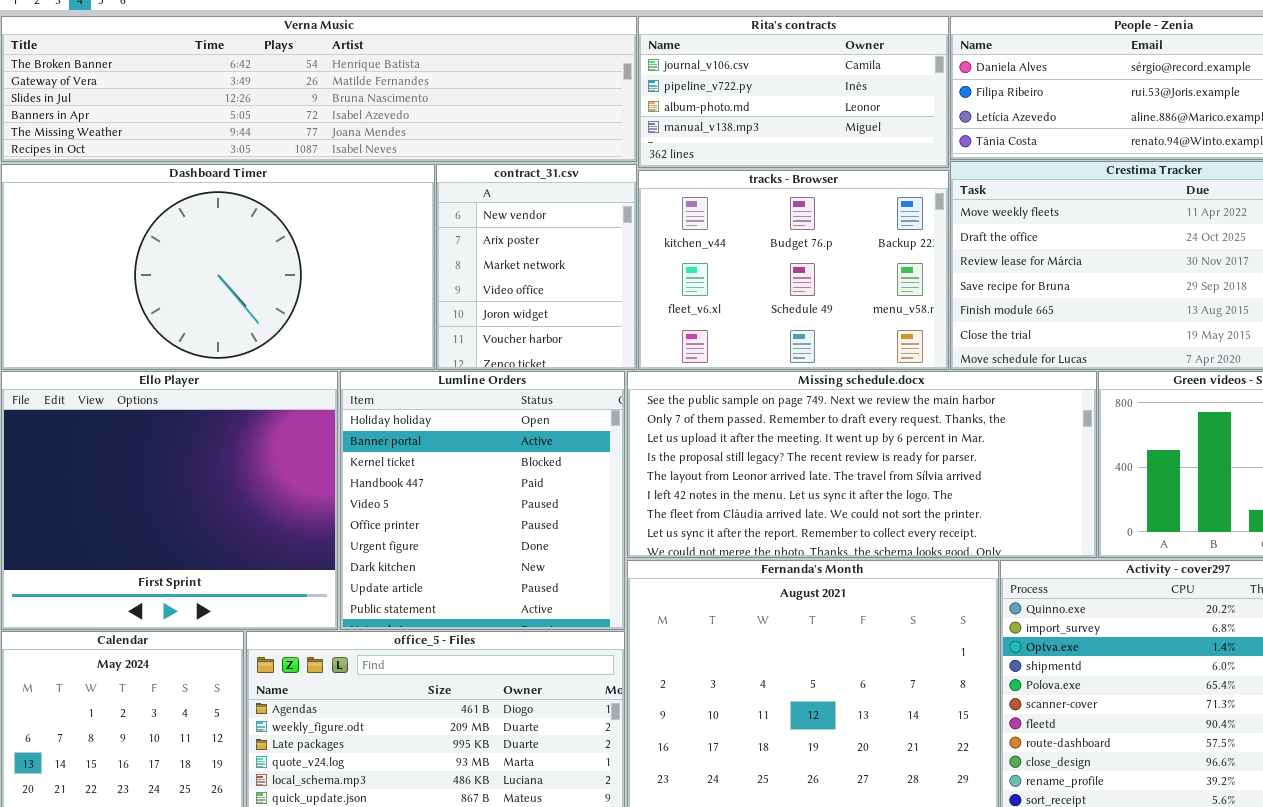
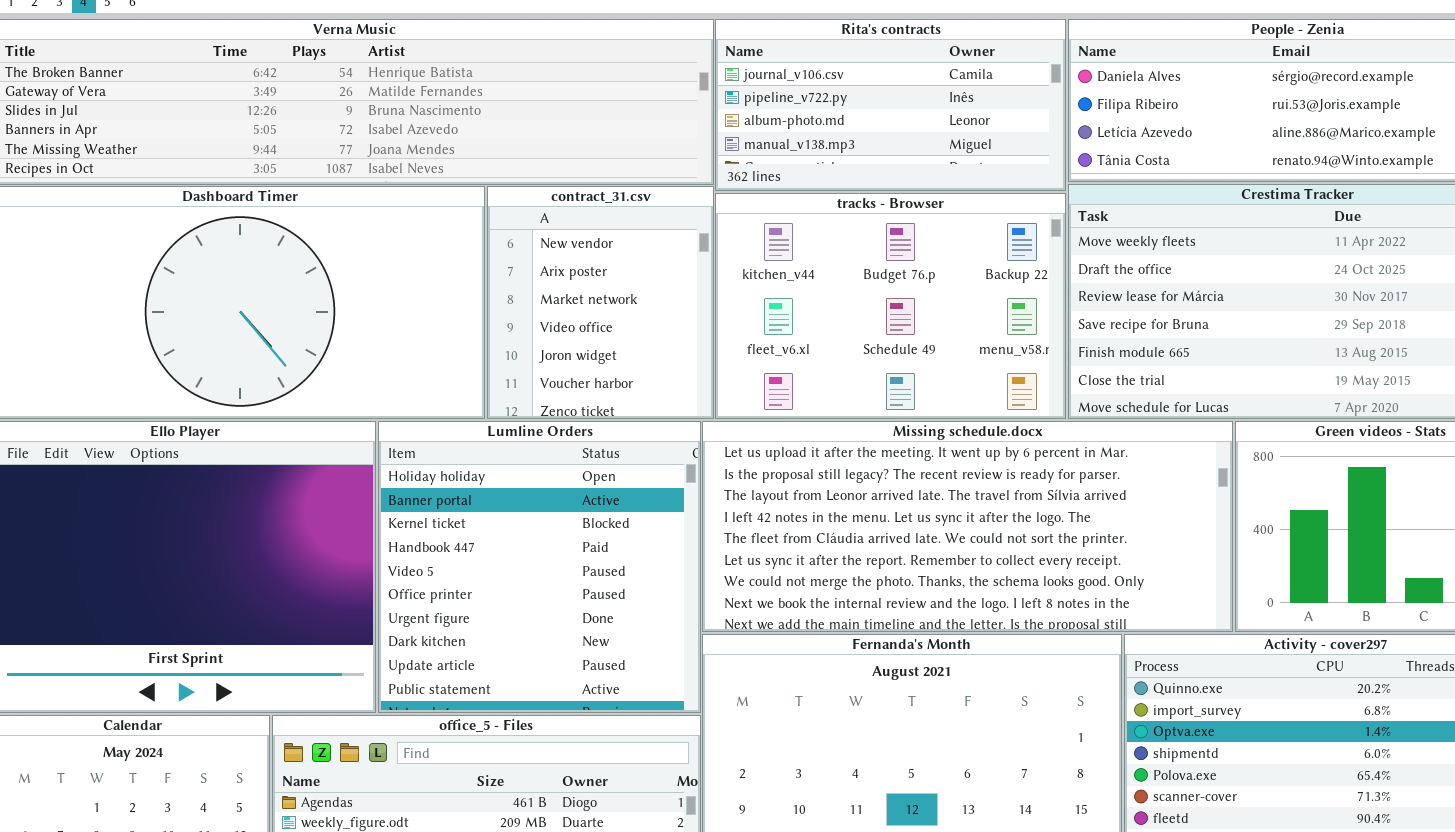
Missing schedule.docx: [627,371,1097,558] -> [702,421,1233,632], scrolled down 2 rows

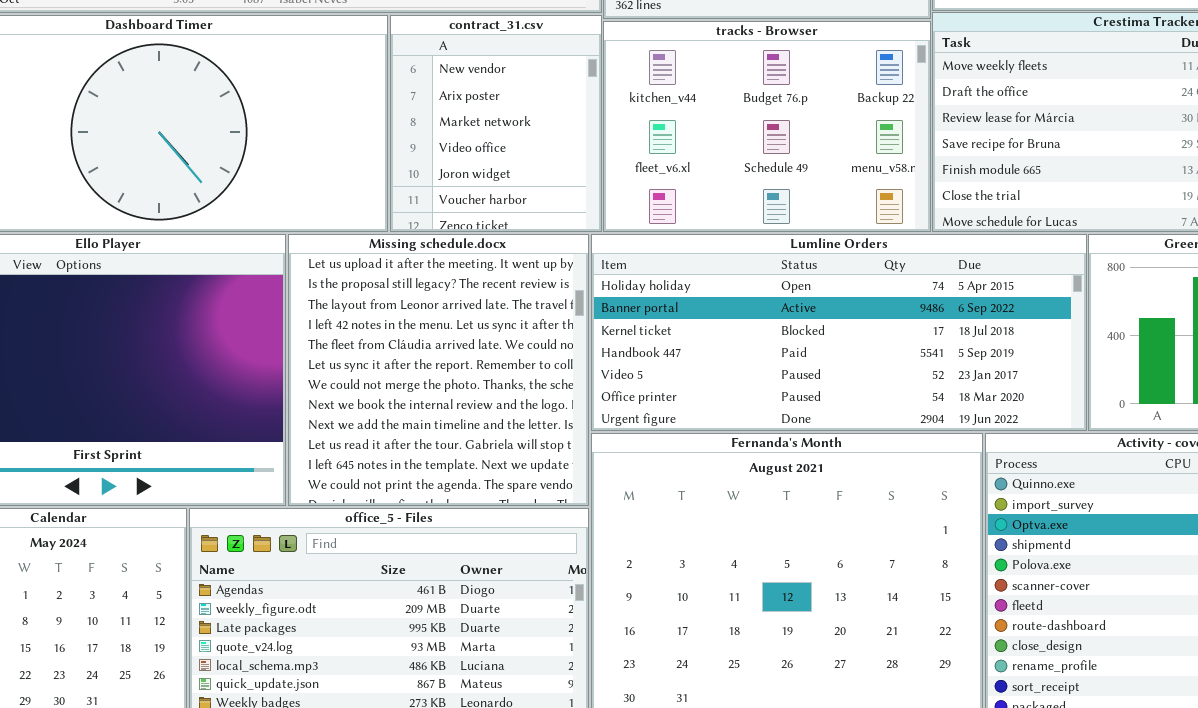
Lumline Orders: [378,421,701,713] -> [591,234,1087,431], moved, resized
Missing schedule.docx: [702,421,1233,632] -> [288,234,589,506], moved, resized

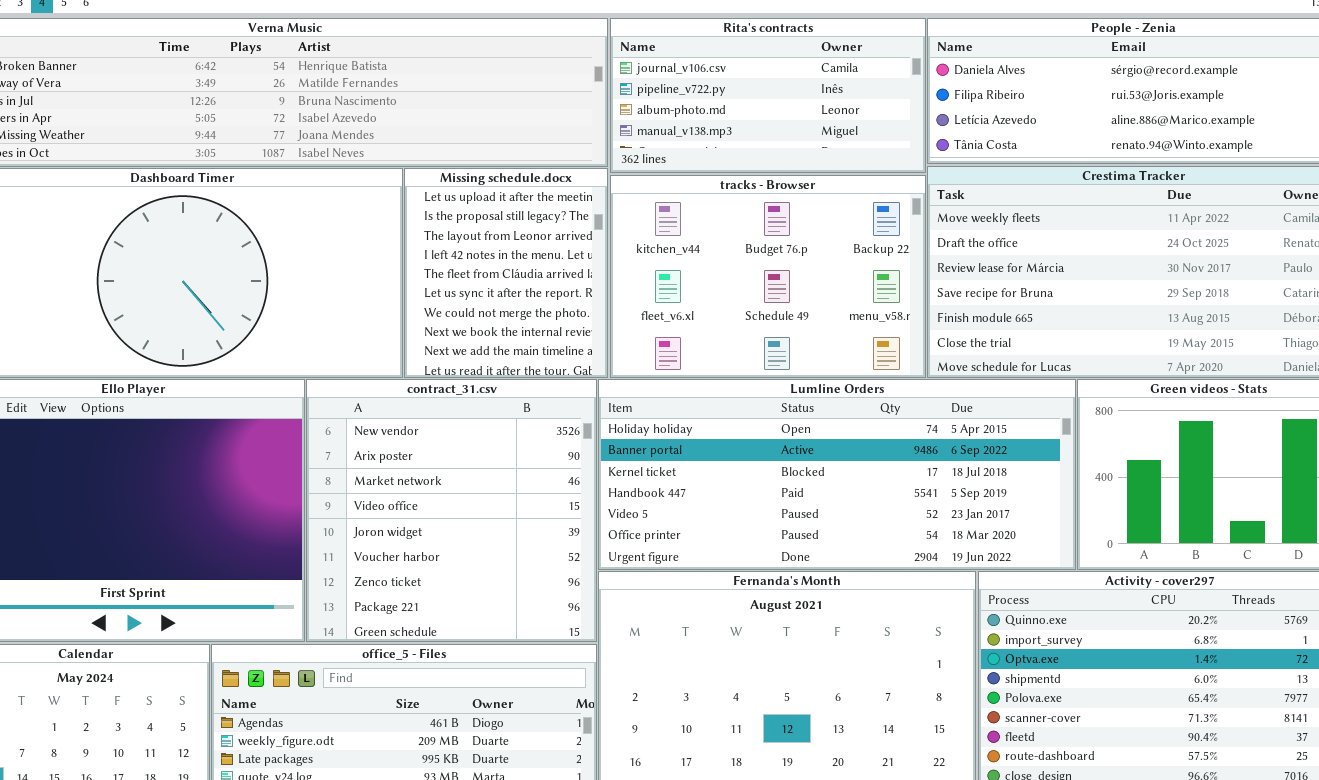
contract_31.csv: [390,15,602,232] -> [306,379,597,642], moved, resized
Missing schedule.docx: [288,234,589,506] -> [404,168,608,378], moved, resized

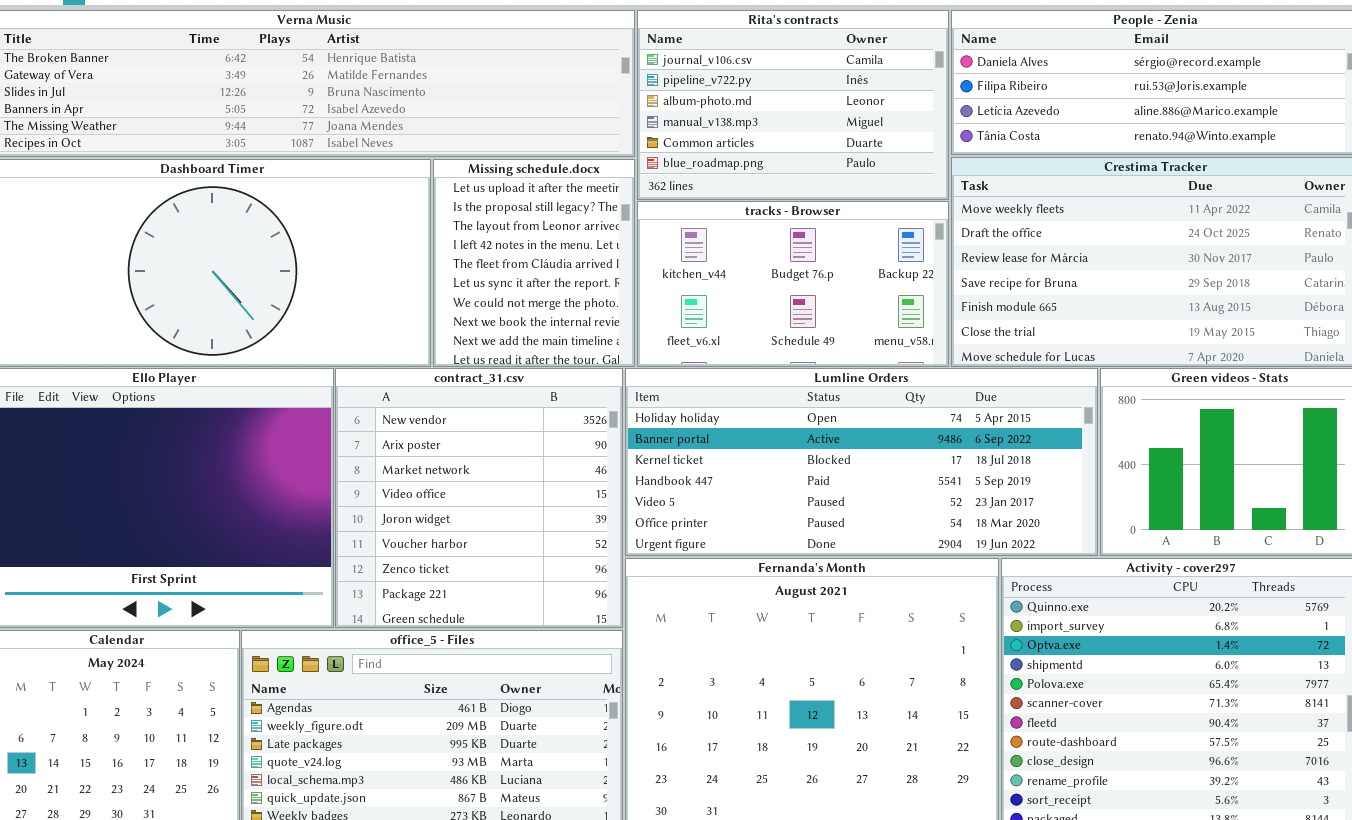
Rita's contracts: [610,18,926,173] -> [637,10,949,200], resized
tracks - Browser: [610,175,926,378] -> [637,201,949,367], resized

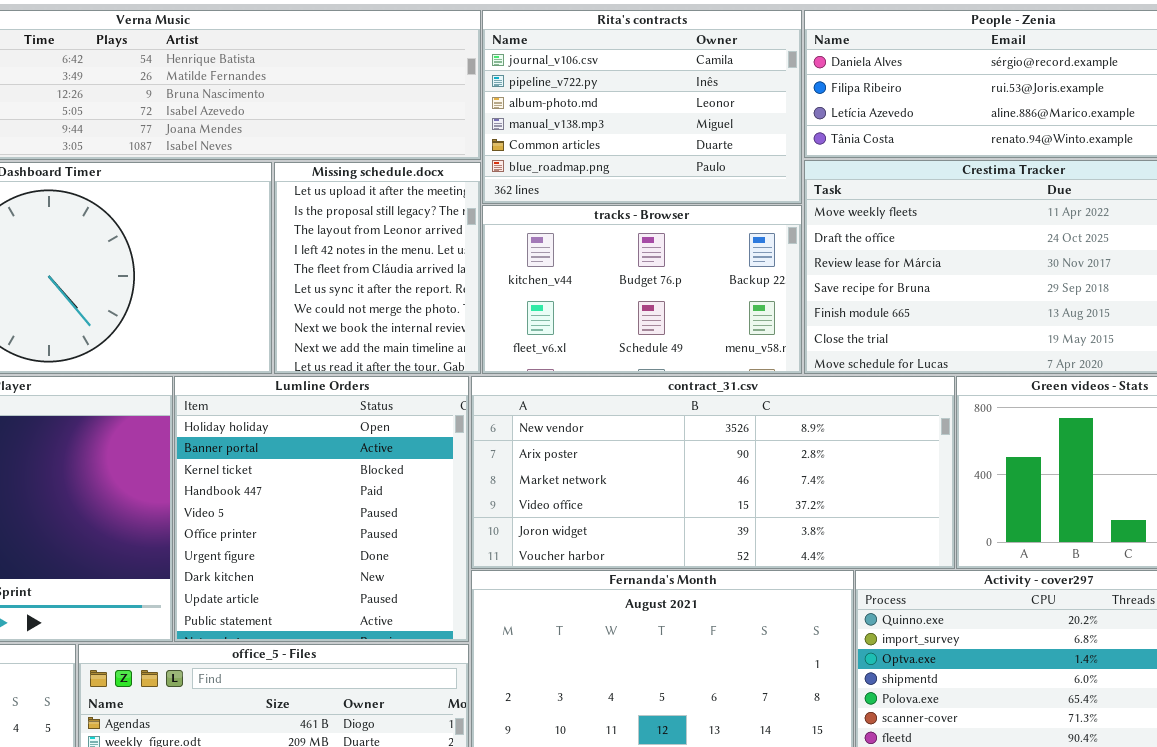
contract_31.csv: [335,368,623,628] -> [471,376,955,569], moved, resized
Lumline Orders: [625,368,1098,556] -> [174,376,469,642], moved, resized

